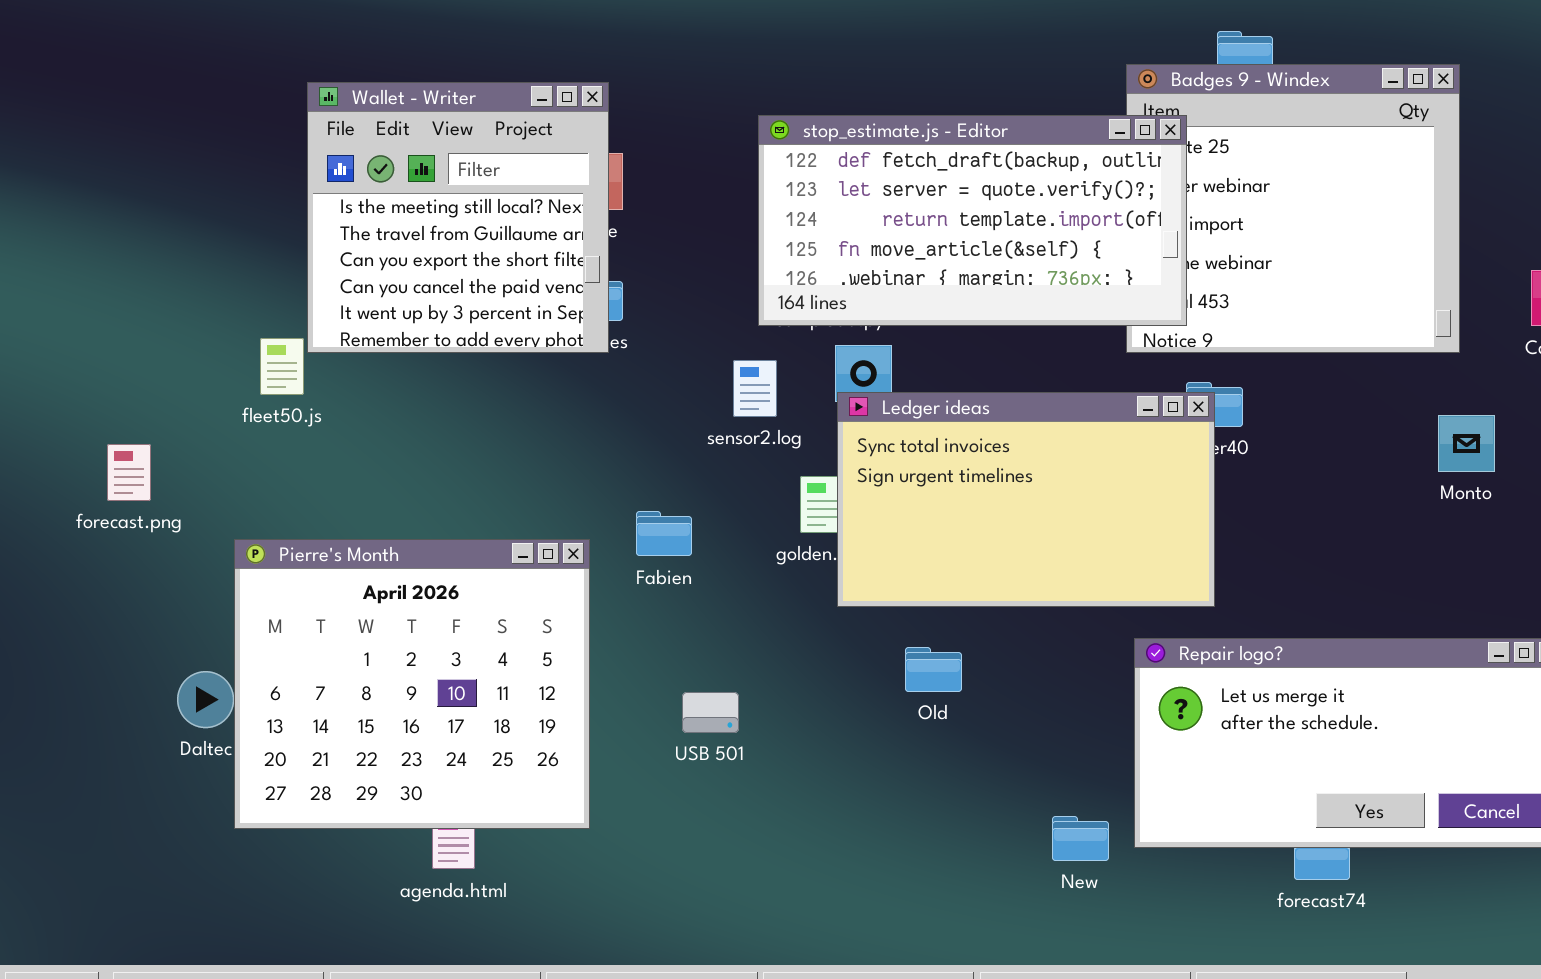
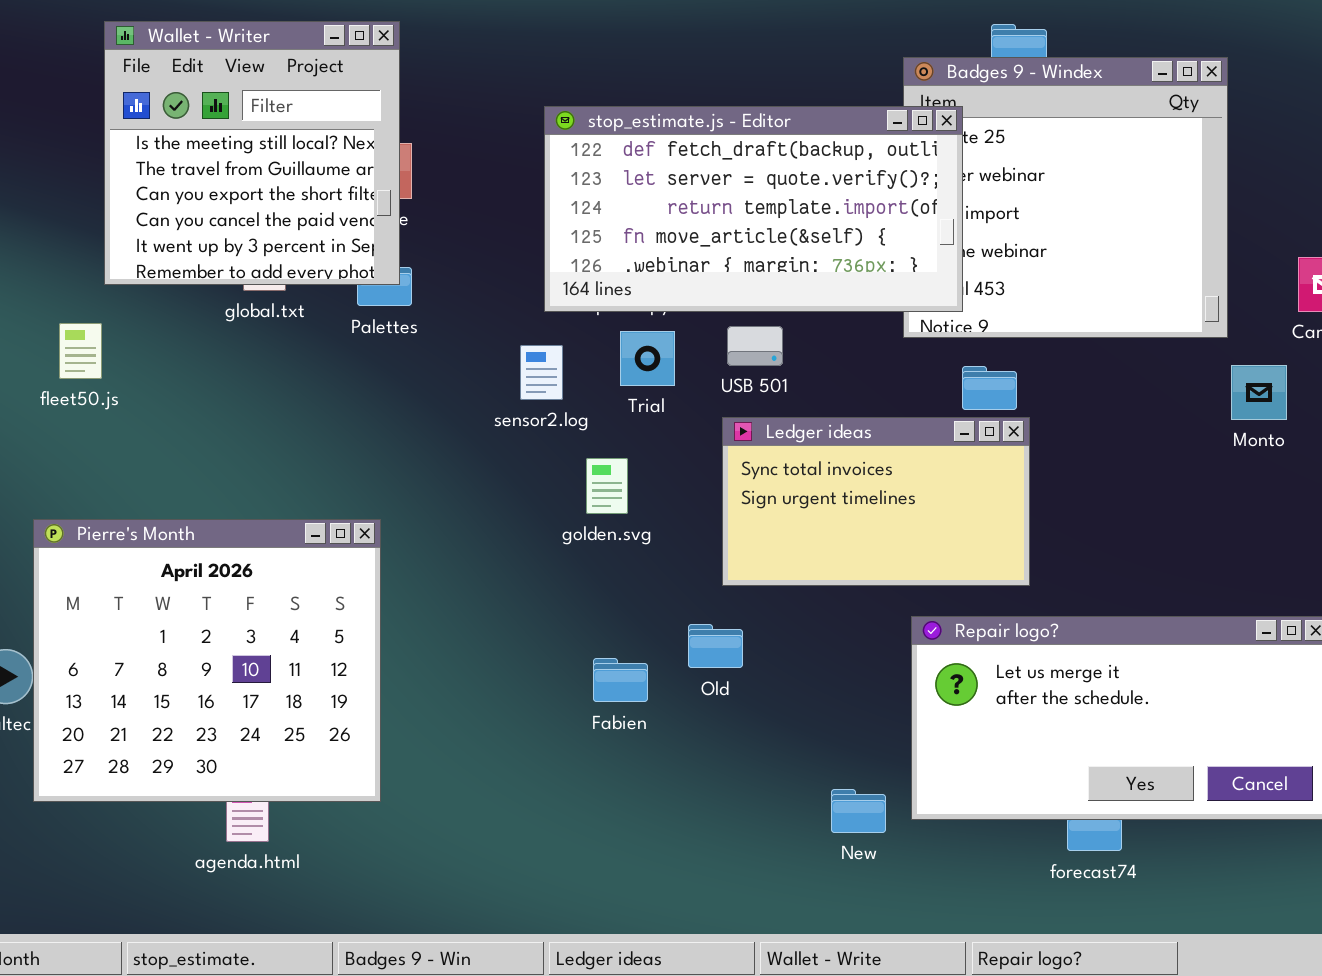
Wallet - Writer: [307,82,609,353] -> [104,21,400,285], moved
Ledger ideas: [837,392,1215,607] -> [722,417,1030,586], moved, resized
Monto: [1438,415,1495,472] -> [1231,365,1287,420], moved
Fabien: [636,511,692,556] -> [593,658,648,702], moved
USB 501: [682,692,739,733] -> [727,326,783,366], moved

